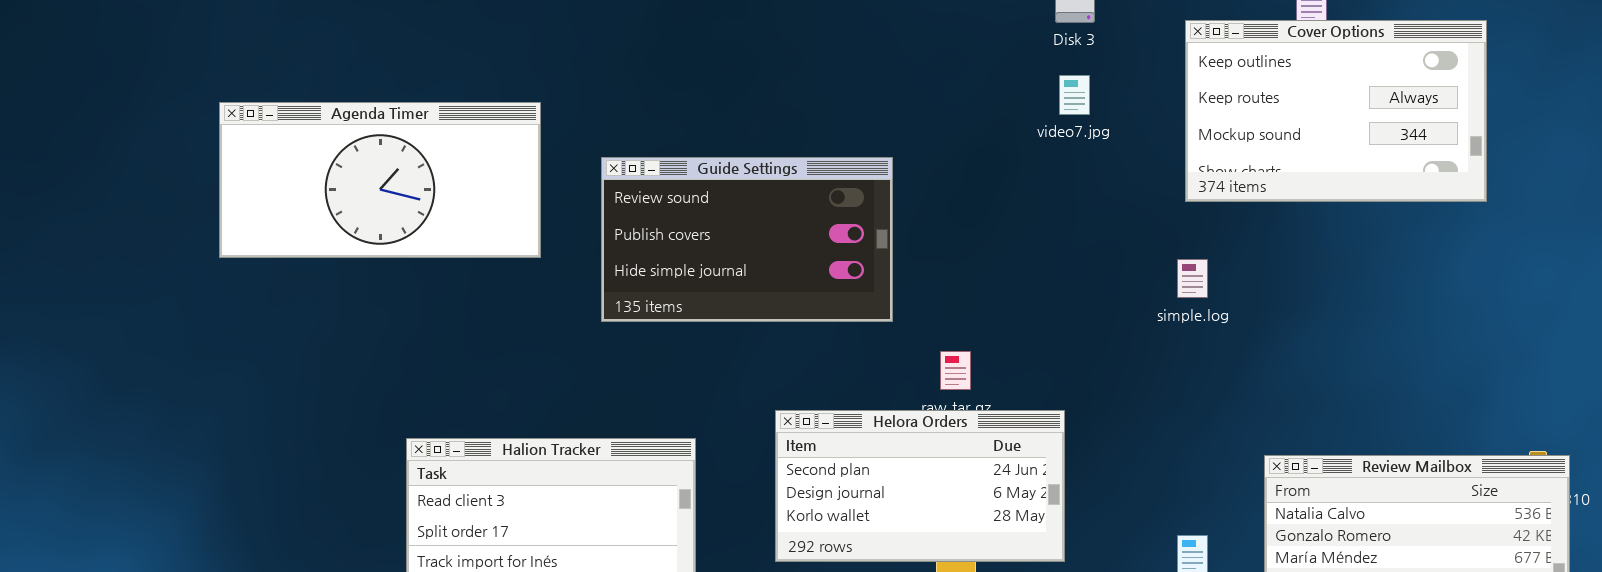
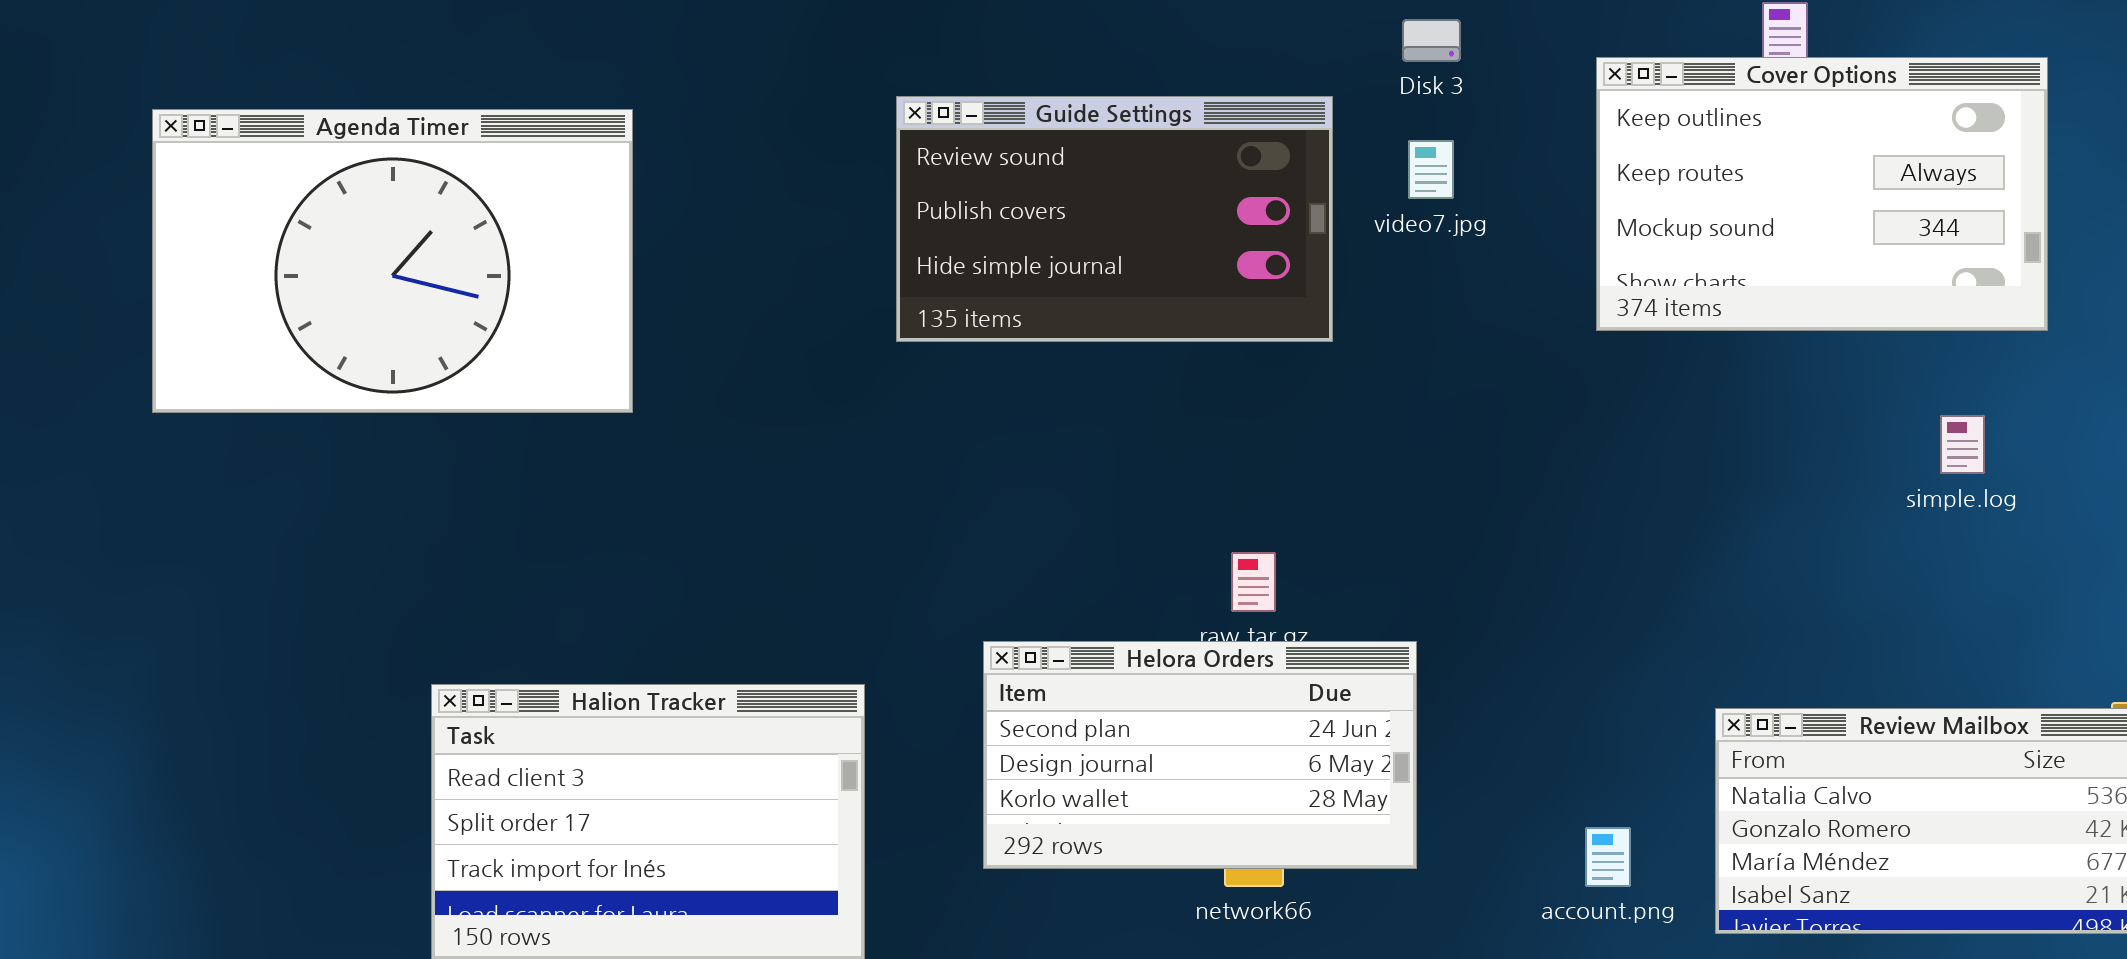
Agenda Timer: [219,102,541,258] -> [152,109,633,413], resized
Guide Settings: [601,157,893,322] -> [896,96,1333,342], moved
simple.log: [1177,259,1208,298] -> [1940,415,1985,474], moved

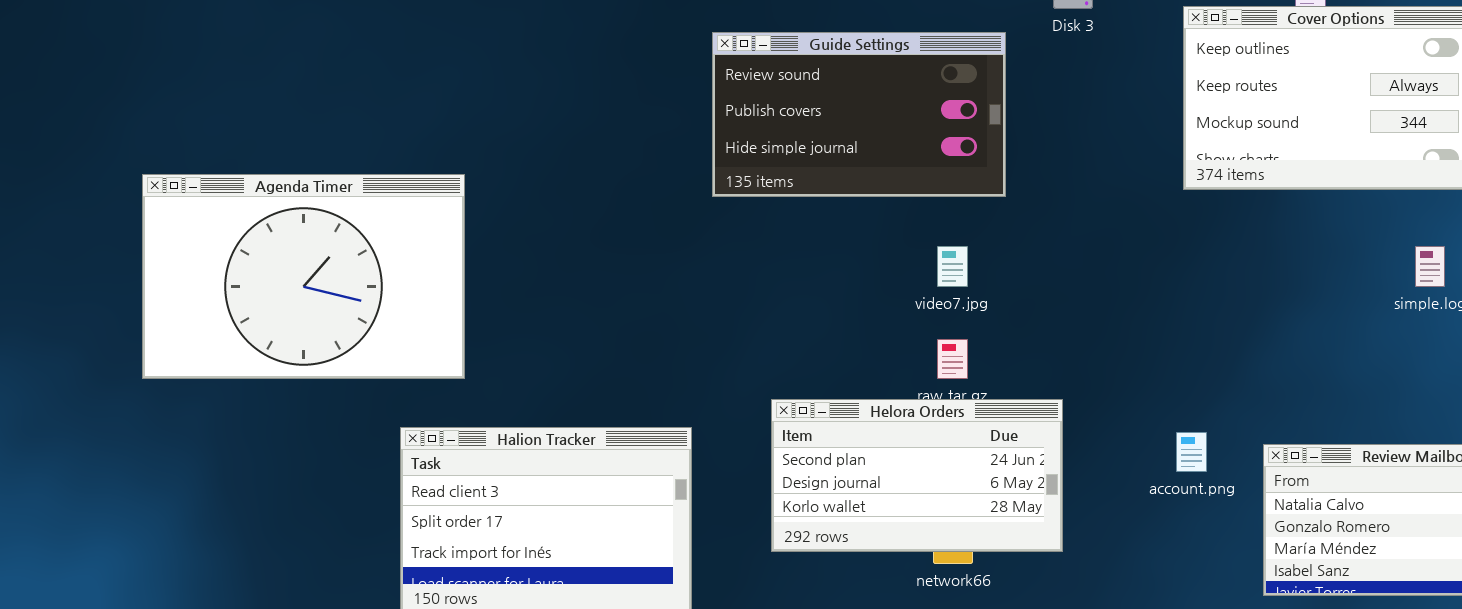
Agenda Timer: [152,109,633,413] -> [142,174,465,379], moved
video7.jpg: [1408,140,1454,199] -> [937,246,968,287], moved
account.png: [1585,827,1631,887] -> [1176,432,1207,472], moved

